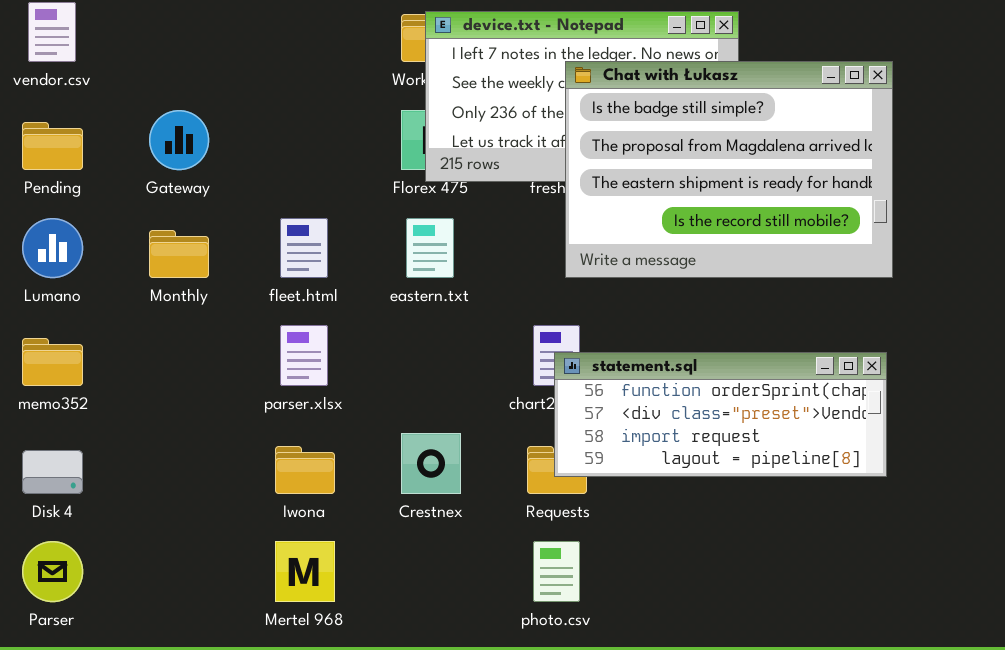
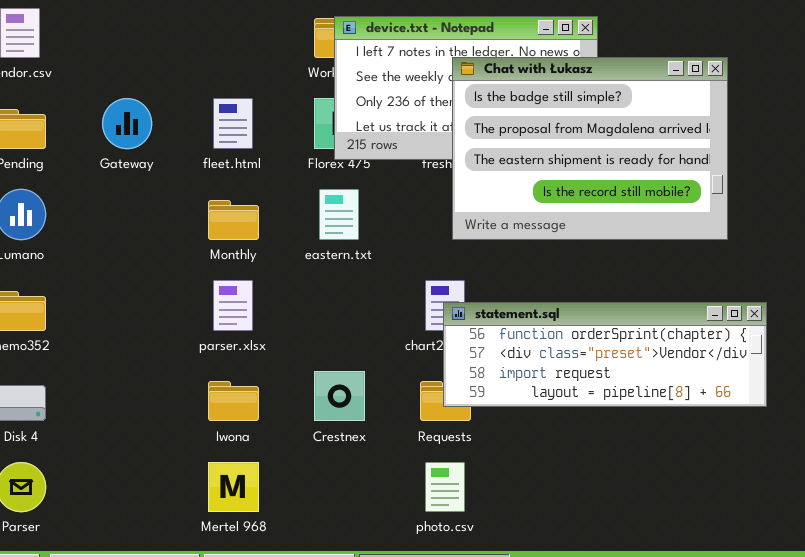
fleet.html: [280,218,328,278] -> [213,98,253,149], moved
Monthly: [149,230,209,278] -> [208,200,259,240], moved
statement.sql: [554,352,887,477] -> [443,302,767,407], resized

